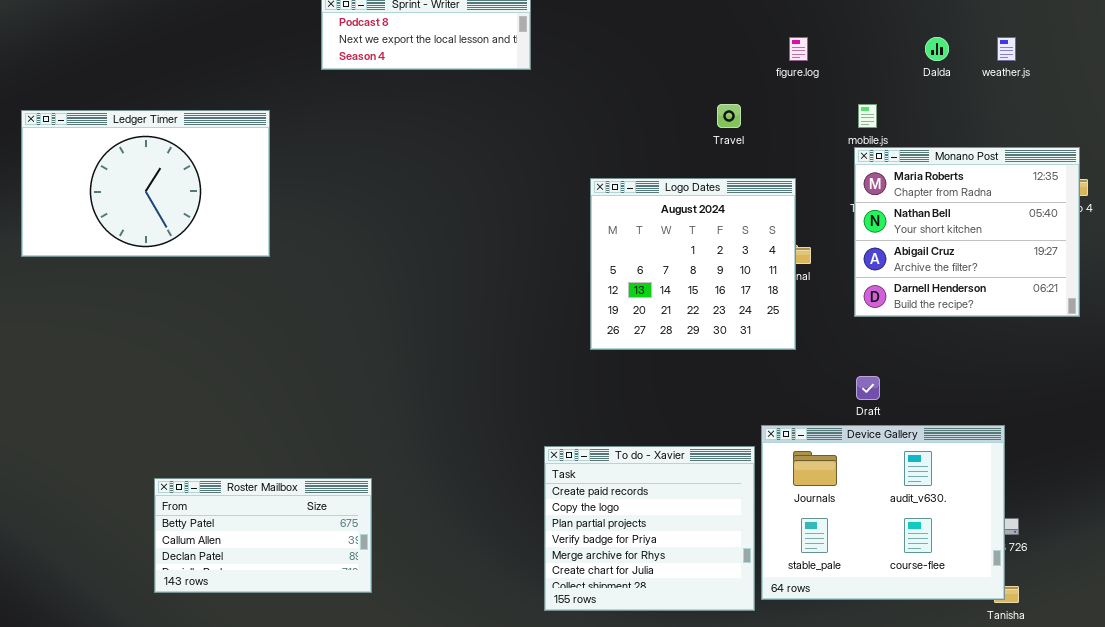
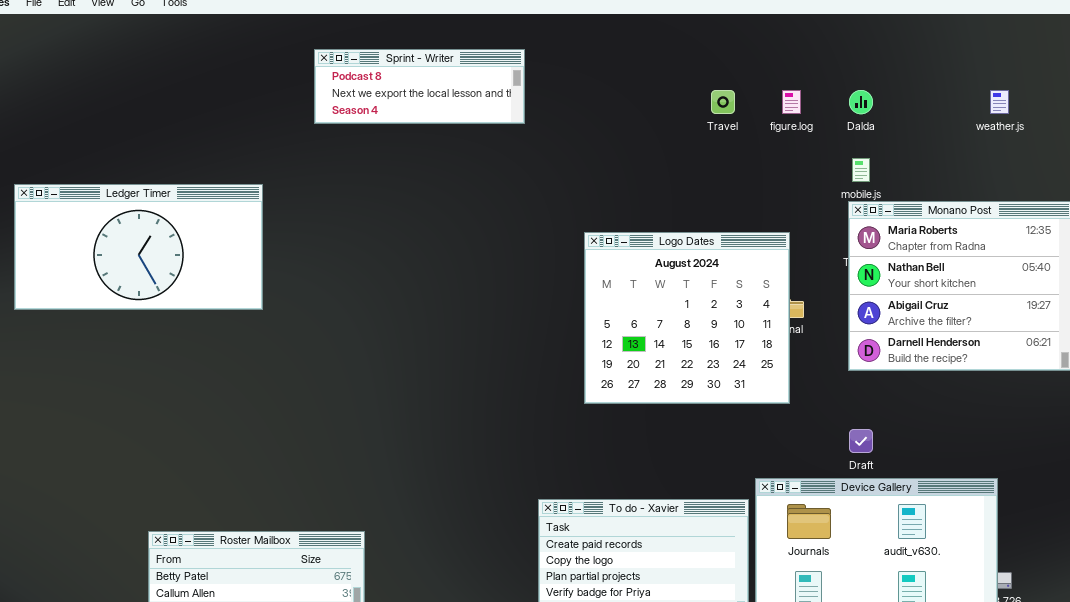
Dalda: [925,37,949,61] -> [849,90,873,114], moved
Travel: [717,104,741,128] -> [711,90,735,114], moved
Ledger Timer: [21,110,270,257] -> [14,184,263,310], resized

